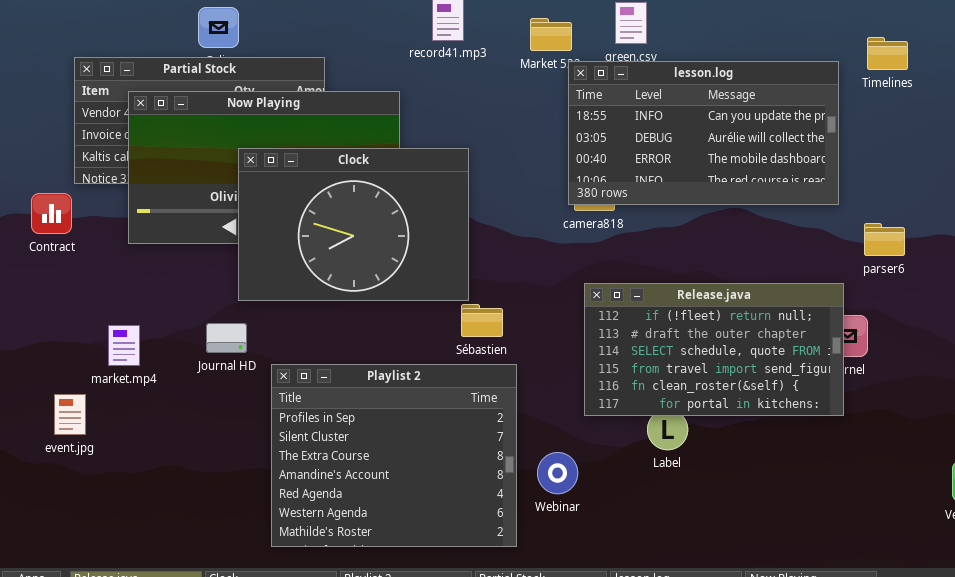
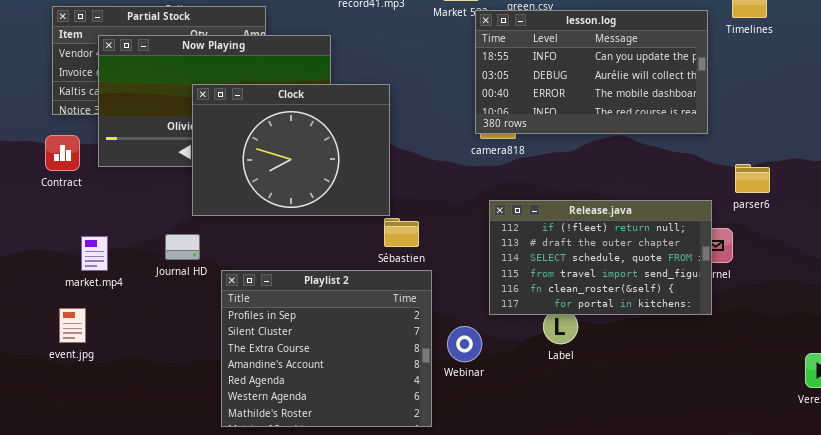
Contract: [31,193,72,234] -> [45,135,80,171], moved
parser6: [864,223,905,256] -> [735,164,770,193], moved
event.jpg: [54,394,86,435] -> [59,308,86,343], moved
Webinar: [537,452,578,494] -> [447,326,482,362], moved

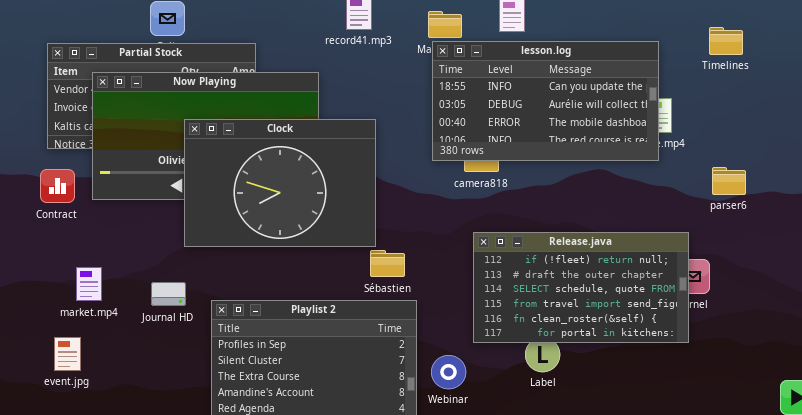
lesson.log: [475,10,708,134] -> [432,41,659,161], moved
parser6: [735,164,770,193] -> [712,167,746,195], moved
Journal HD: [165,234,200,260] -> [151,282,186,306], moved

